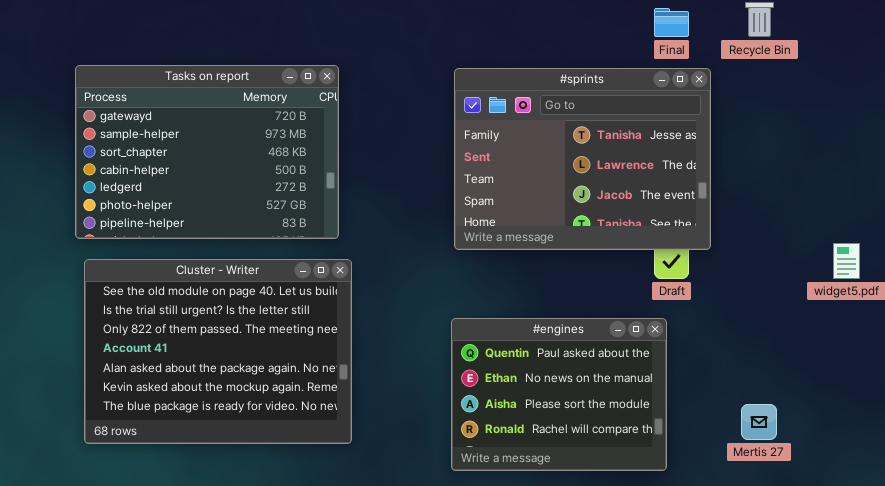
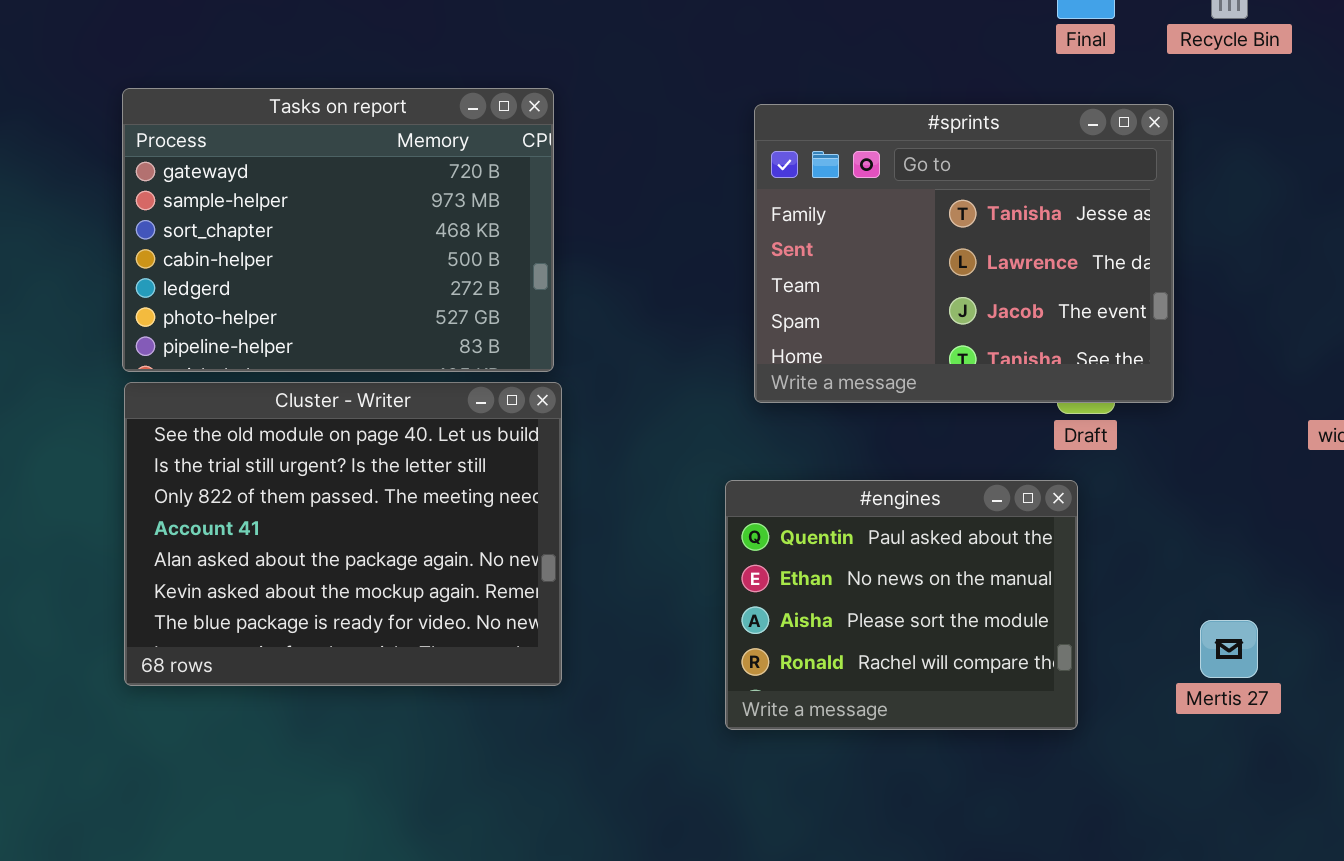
Tasks on report: [75,65,339,239] -> [122,88,554,372], moved
#sprints: [454,68,711,250] -> [754,104,1174,403], moved

